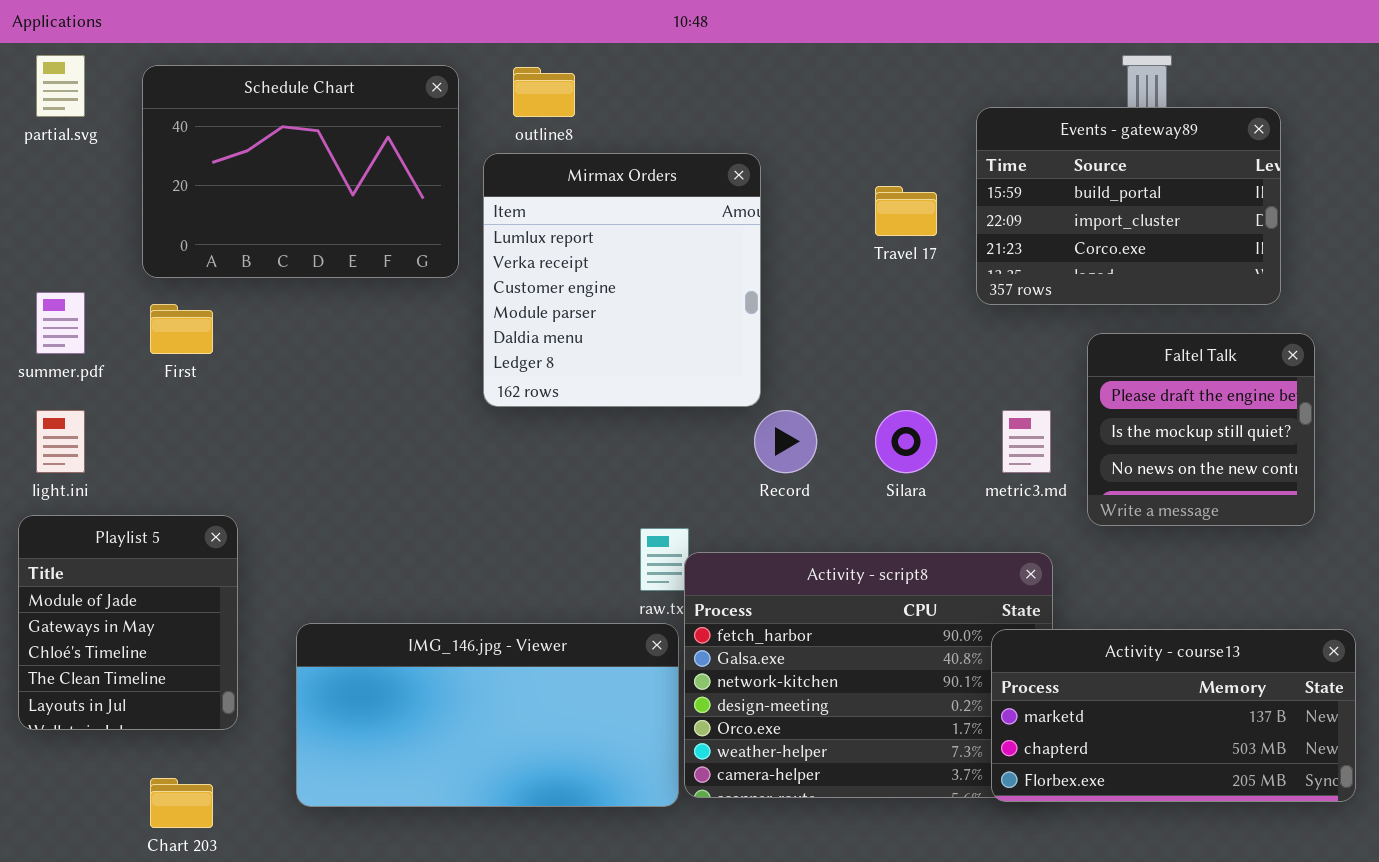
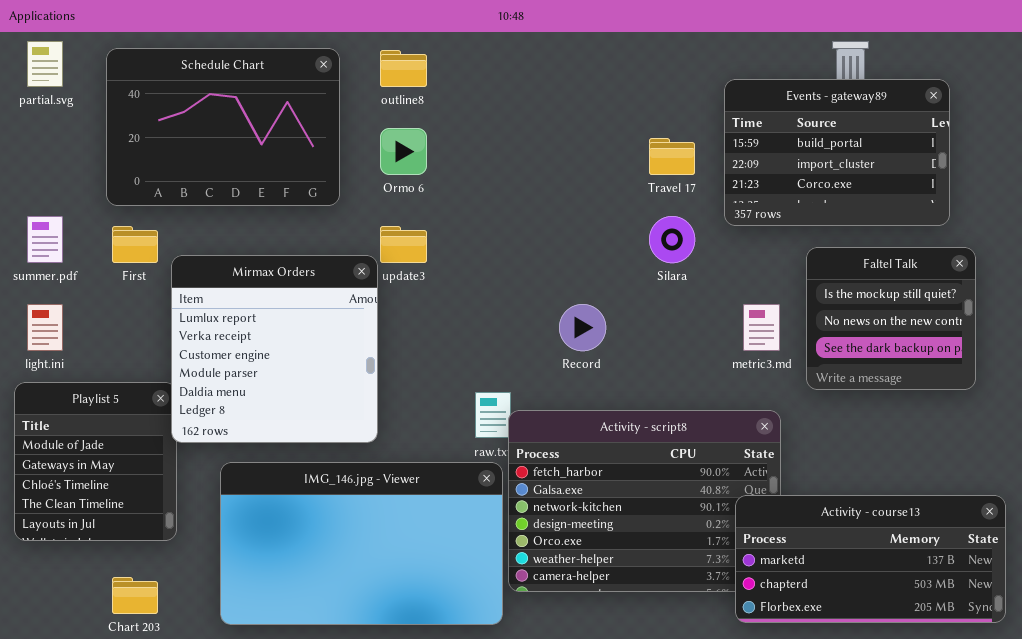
Mirmax Orders: [483,153,761,407] -> [171,255,378,443], moved
Faltel Talk: [1087,333,1315,526] -> [806,247,976,390], scrolled down 1 row
Silara: [875,410,937,473] -> [649,216,695,263], moved
IMG_146.jpg - Viewer: [296,623,679,807] -> [220,462,503,625], resized
Activity - course13: [991,629,1356,802] -> [735,495,1006,623], moved

